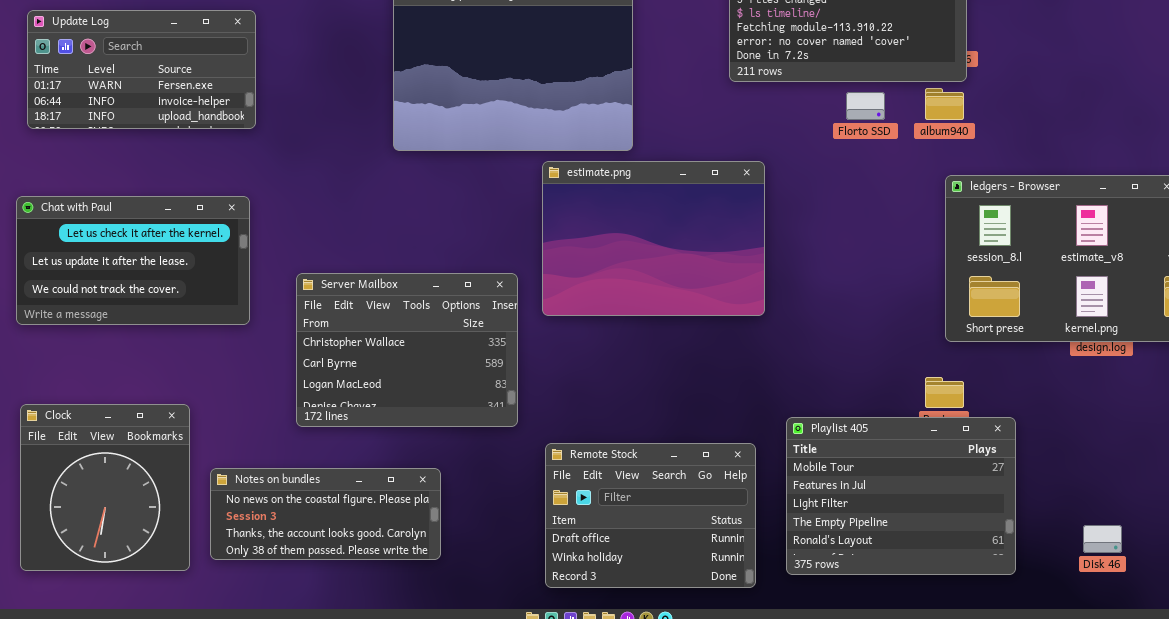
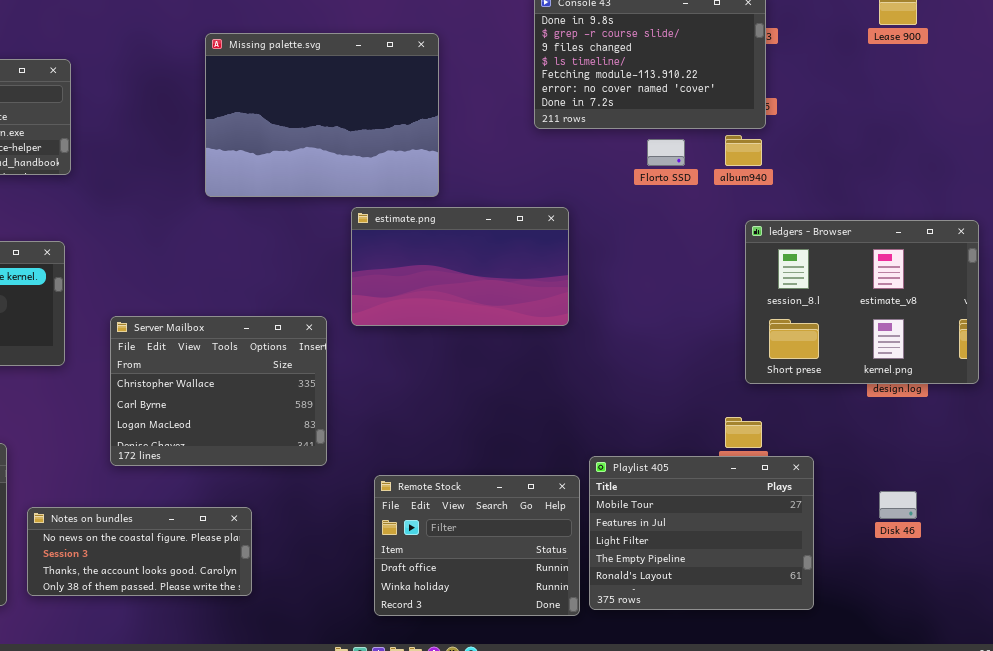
estimate.png: [542,161,765,316] -> [351,207,569,326], resized
Remote Stock: [545,443,756,588] -> [374,475,580,616], moved
Disk 46: [1083,525,1122,553] -> [879,491,917,519], moved

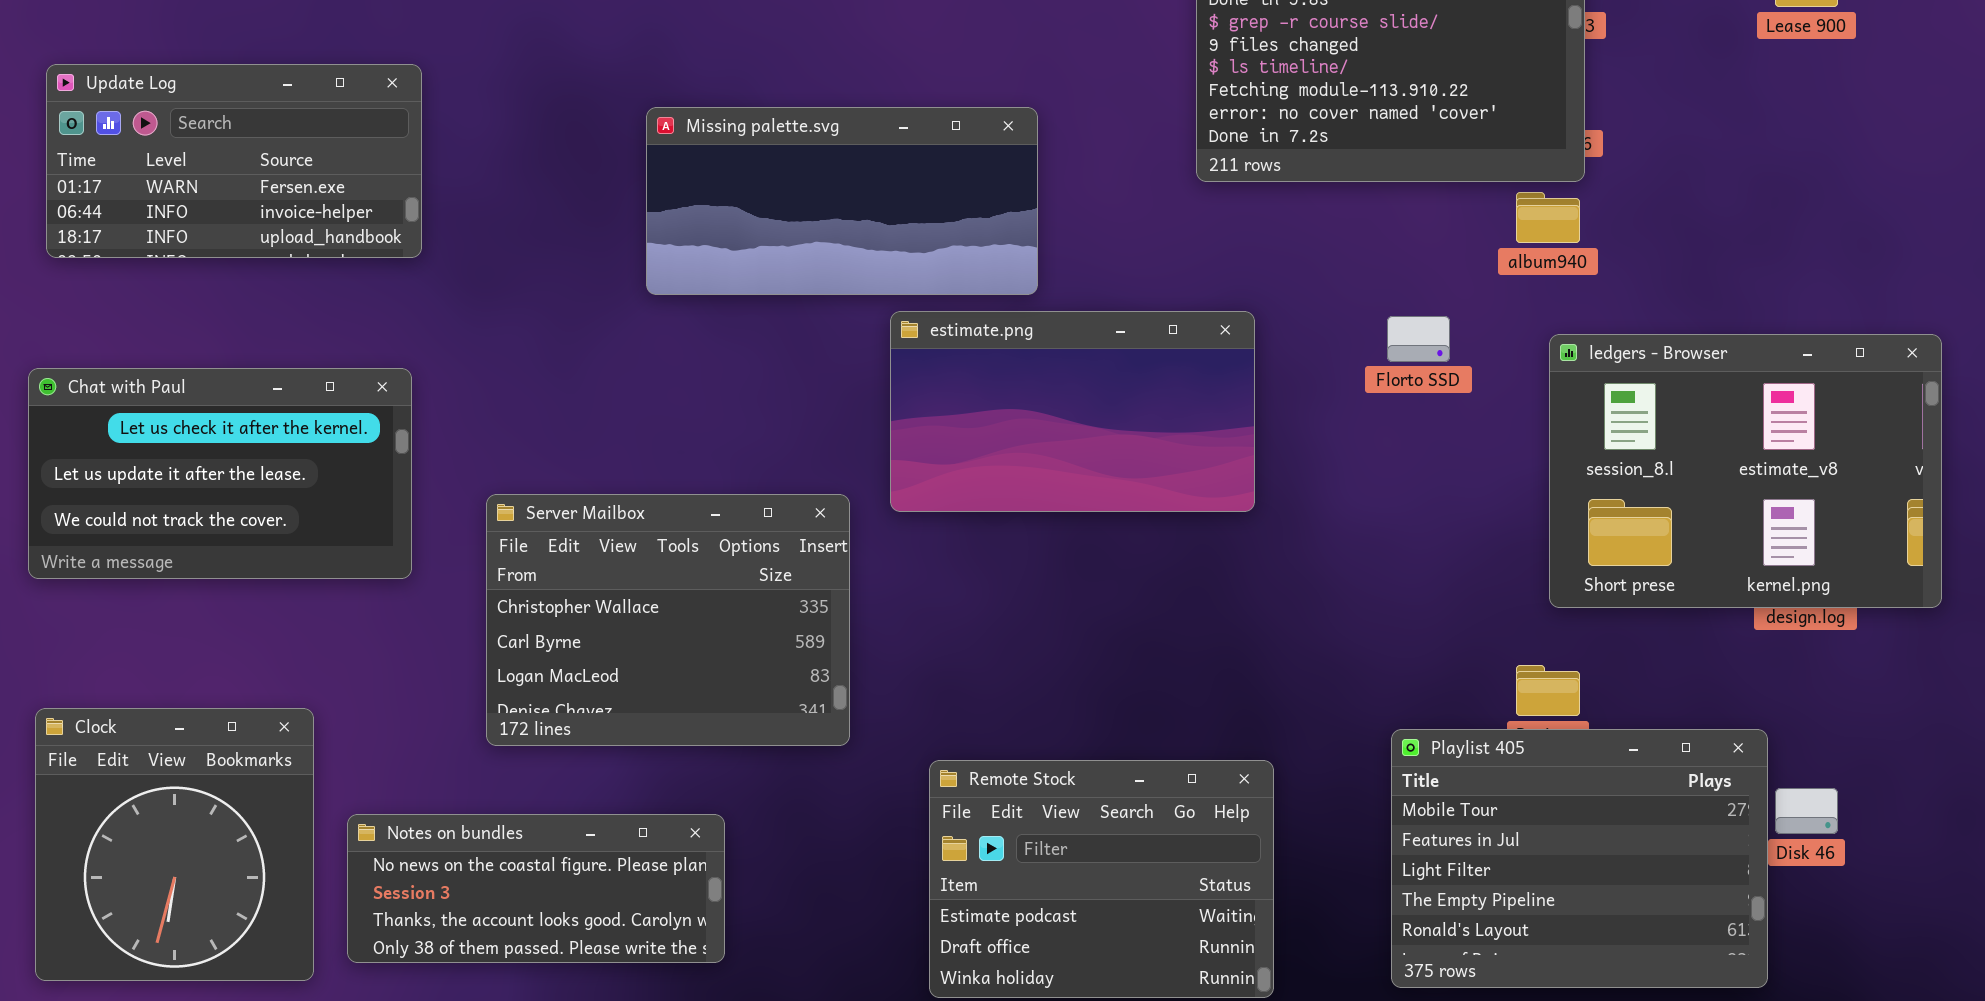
Missing palette.svg: [205,33,439,197] -> [646,107,1038,295], resized
Florto SSD: [647,139,685,166] -> [1387,316,1450,362], moved
Playlist 405: [589,456,814,610] -> [1391,729,1768,988], moved
Remote Stock: [374,475,580,616] -> [929,760,1274,998], scrolled up 1 row

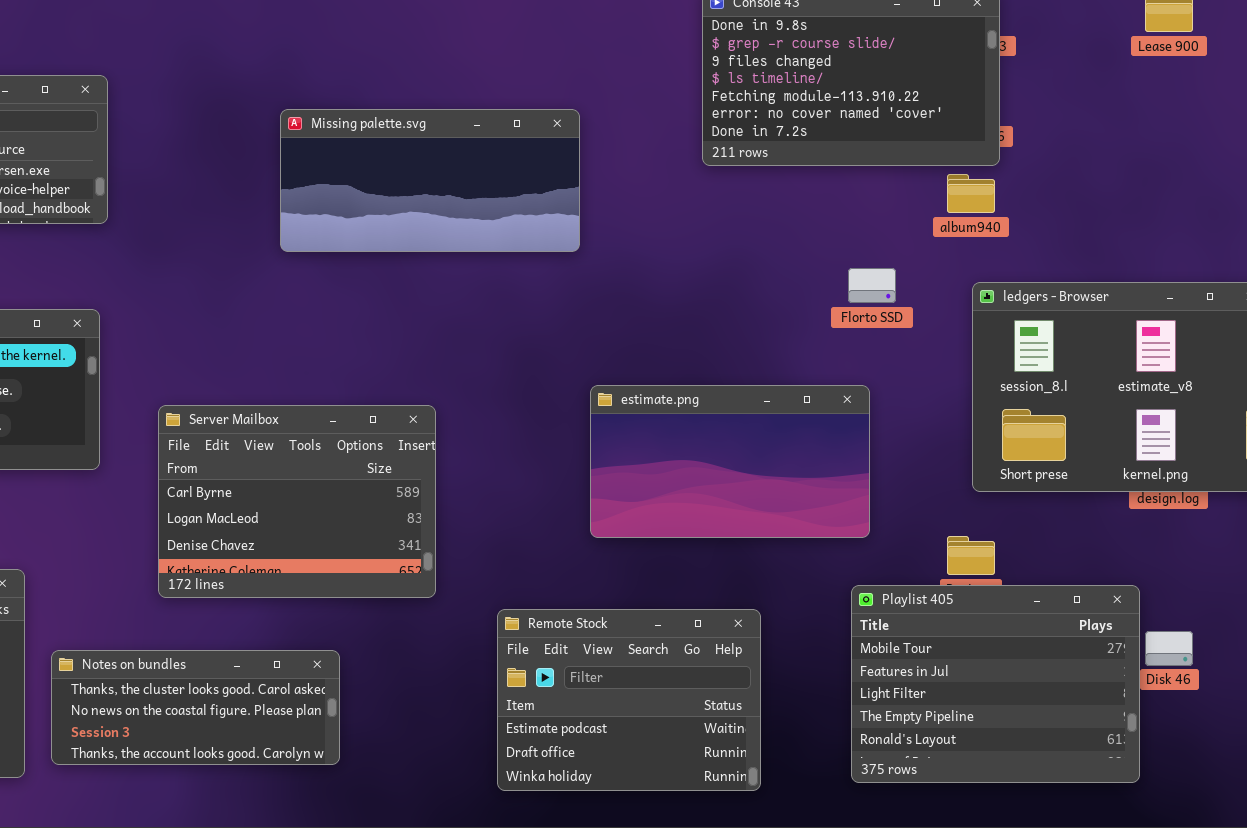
estimate.png: [890,311,1255,512] -> [590,385,870,538], moved
Server Mailbox: [486,494,850,746] -> [158,405,436,598], scrolled down 1 row
Notes on bundles: [347,814,725,963] -> [51,650,340,765], scrolled up 1 row

